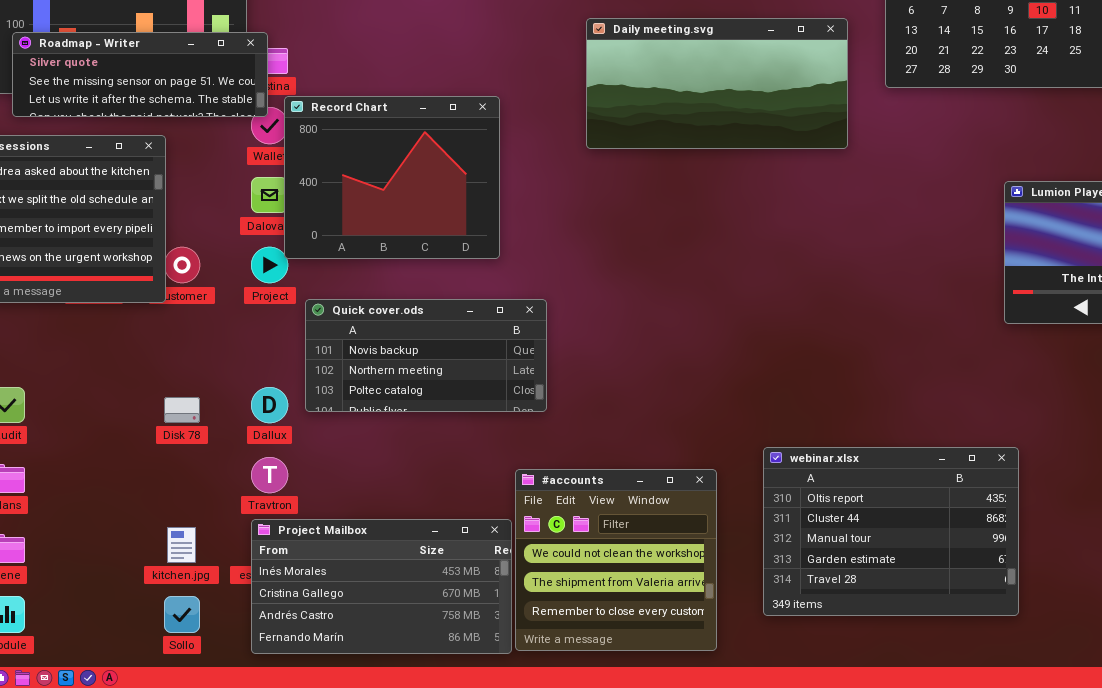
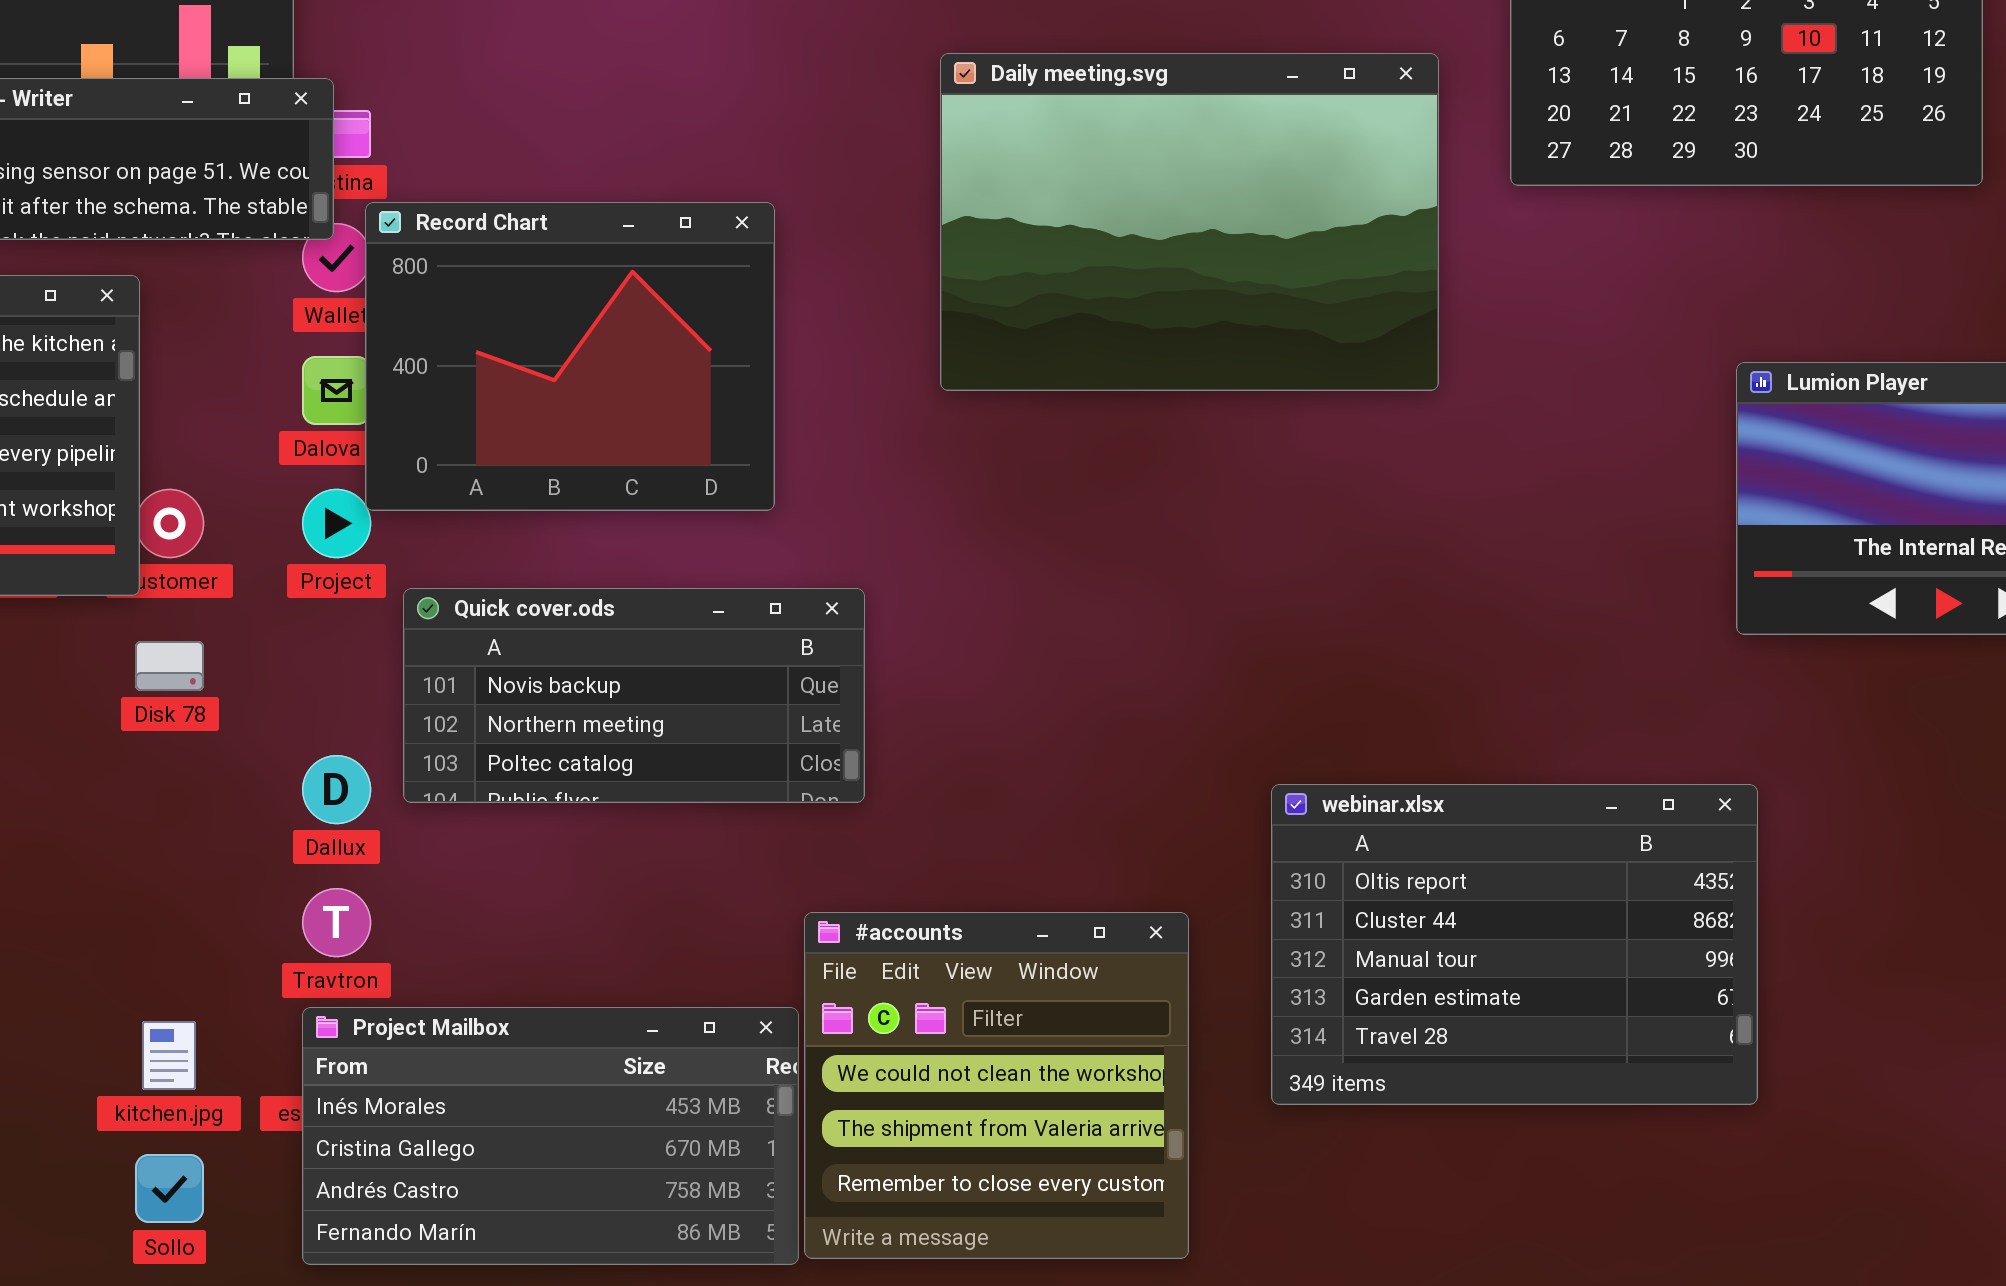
Daily meeting.svg: [586,18,848,149] -> [940,53,1439,391], resized
Disk 78: [164,397,200,423] -> [135,641,204,691], moved
webinar.xlsx: [763,447,1019,616] -> [1271,784,1758,1105], moved

